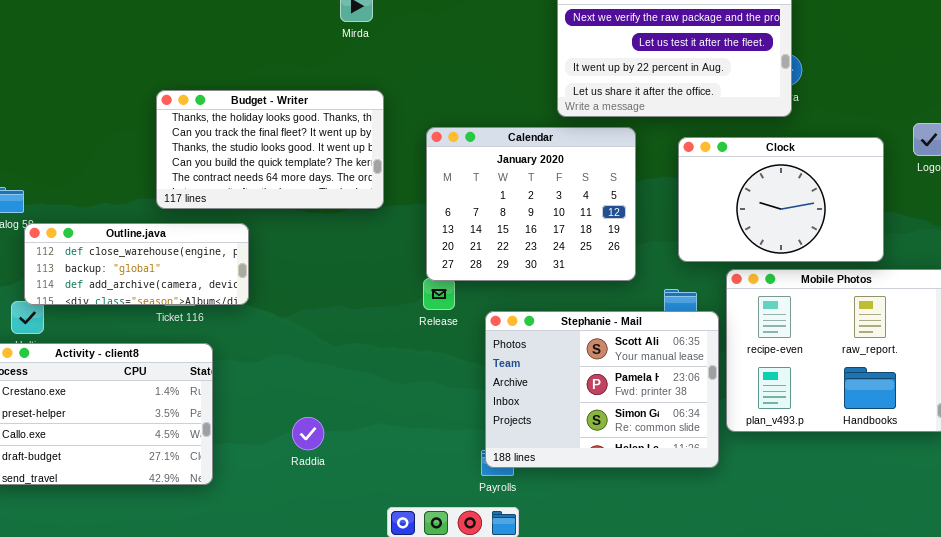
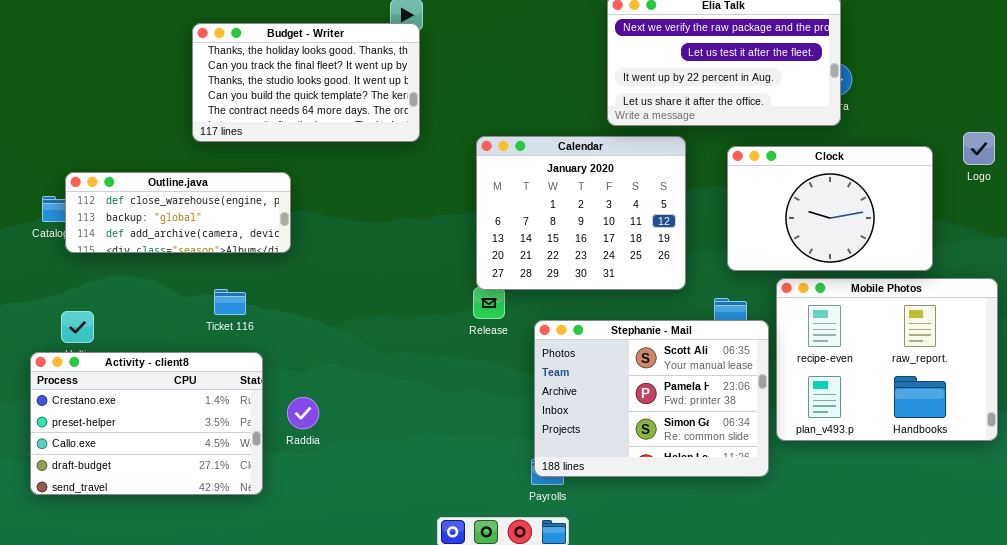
Budget - Writer: [156,90,384,209] -> [192,23,420,142], moved
Outline.java: [24,223,249,305] -> [65,172,291,253], moved
Raddia: [292,417,324,450] -> [287,397,319,429], moved

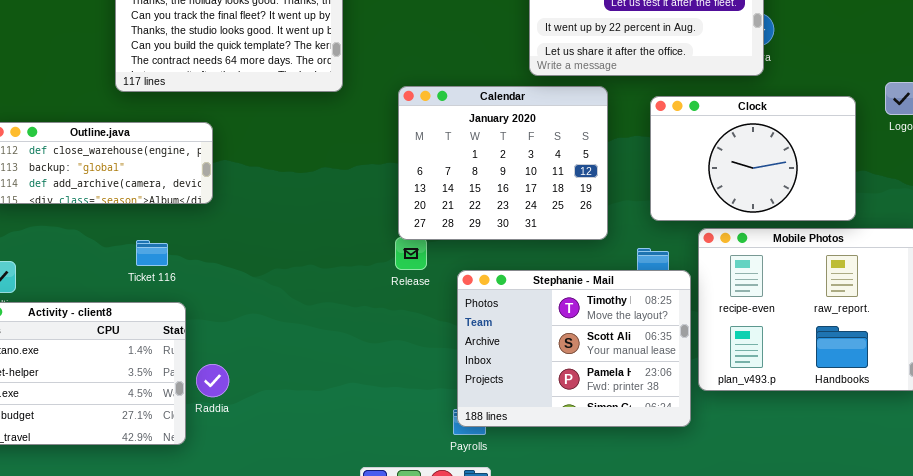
Stephanie - Mail: [534,320,769,477] -> [457,270,691,427], scrolled up 1 row
Raddia: [287,397,319,429] -> [196,364,229,397], moved

